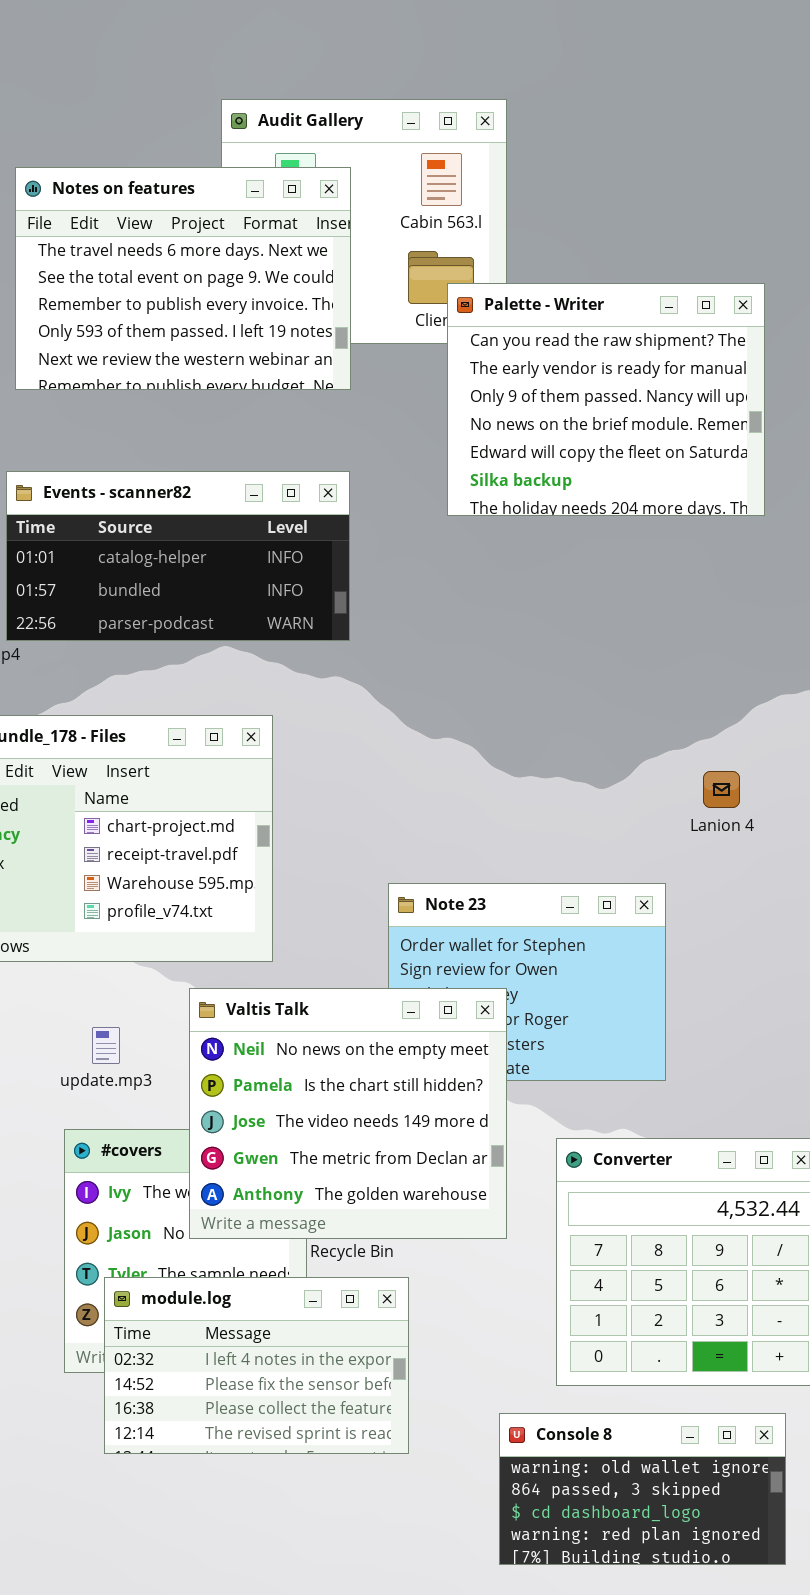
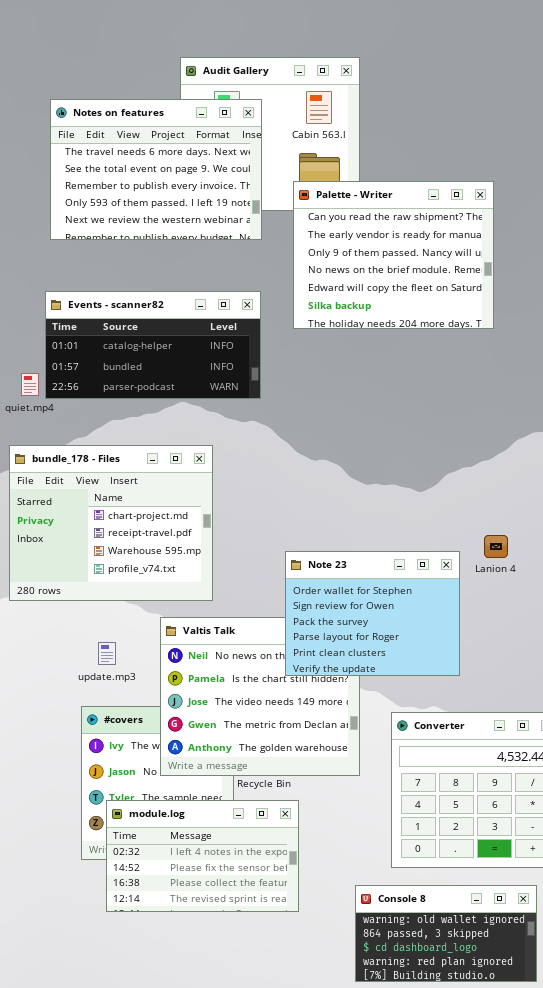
Palette - Writer: [447,283,765,516] -> [293,181,494,329], moved
Lanion 4: [703,771,740,808] -> [484,535,508,558], moved
Note 23: [388,883,666,1081] -> [285,551,460,676], raised

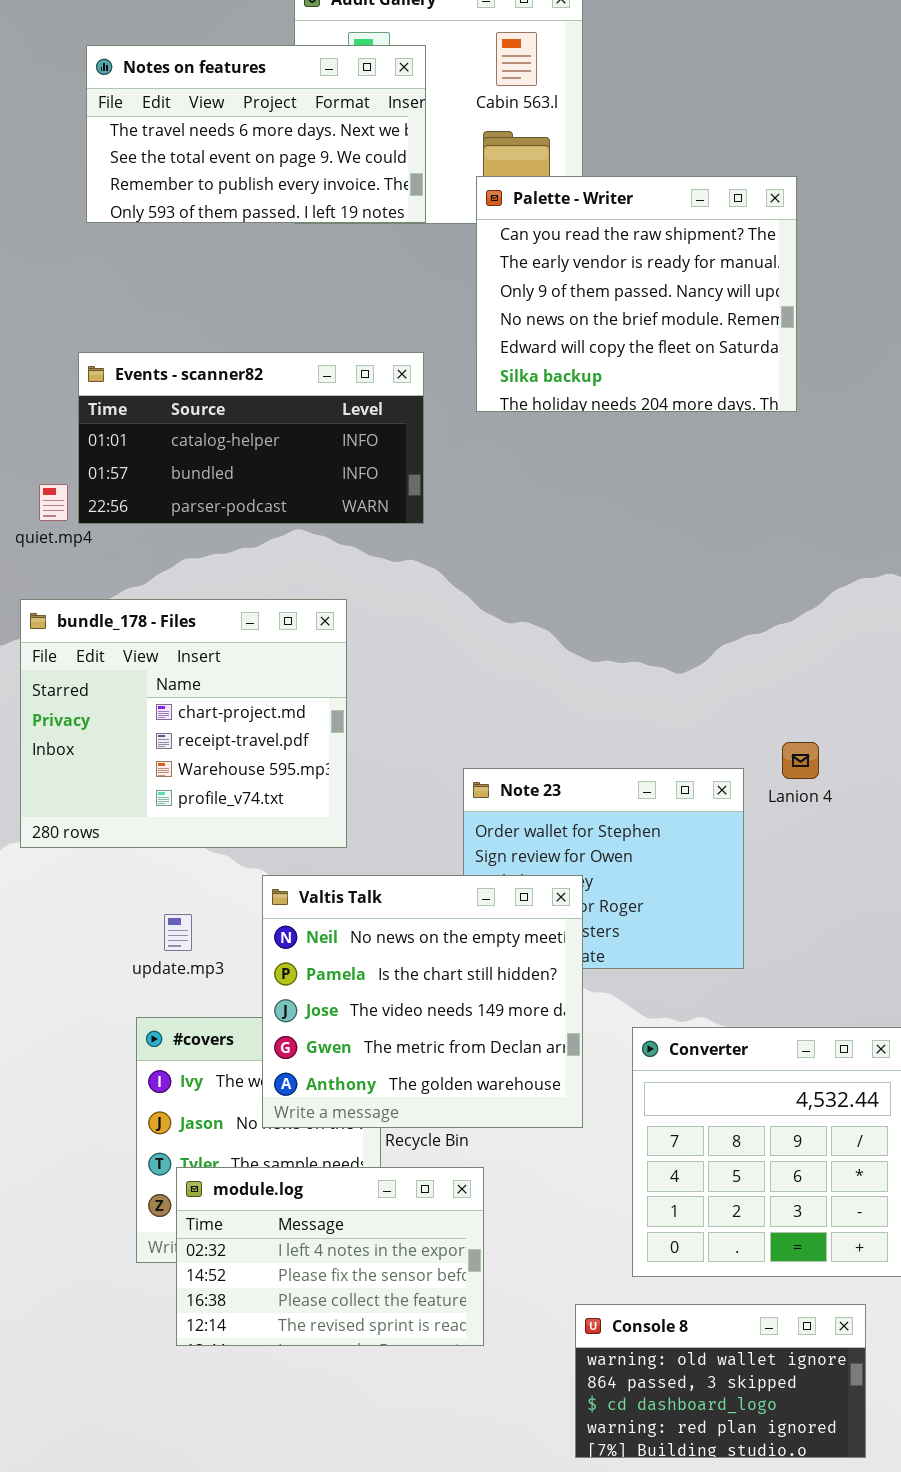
Notes on features: [50,99,262,240] -> [86,45,426,223], resized
Valtis Talk: [160,617,360,776] -> [262,875,583,1128], raised

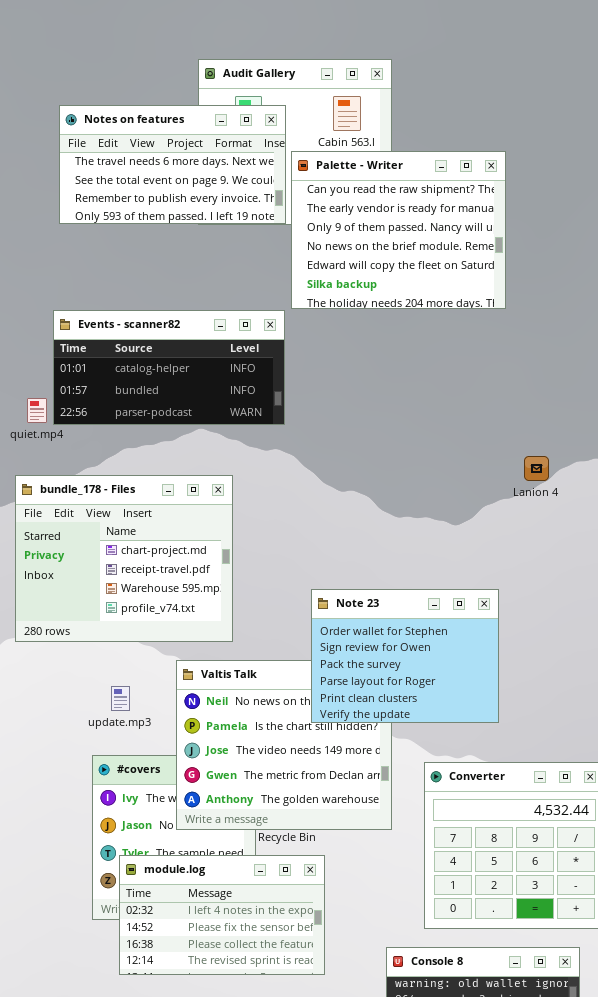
Palette - Writer: [476,176,797,412] -> [291,151,506,309], moved
Lanion 4: [782,742,819,779] -> [524,456,549,481], moved
Note 23: [463,768,744,969] -> [311,589,499,723], raised

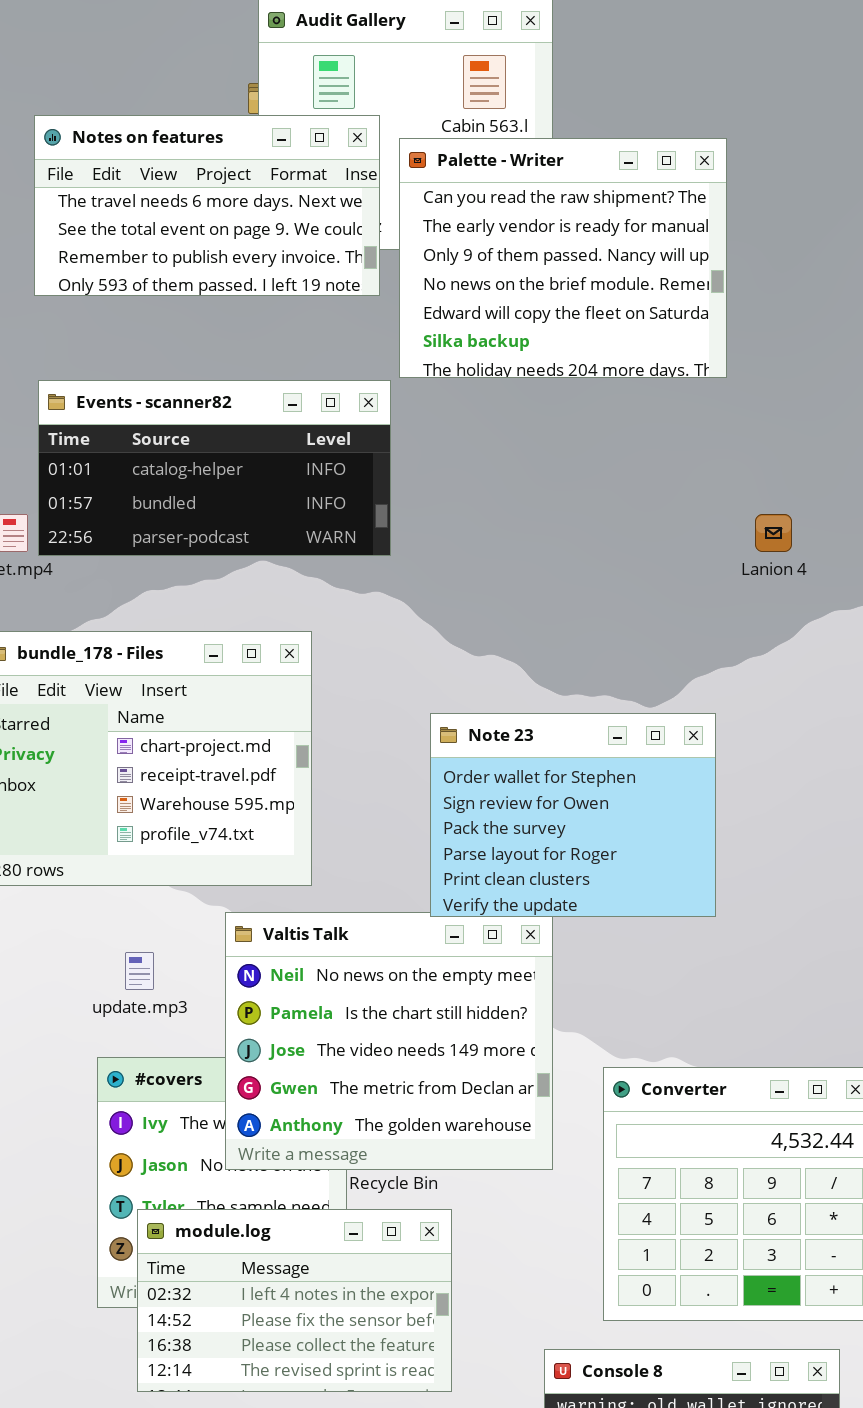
Notes on features: [59,105,286,224] -> [34,115,380,296], moved
Lanion 4: [524,456,549,481] -> [755,514,792,552], moved
Note 23: [311,589,499,723] -> [430,713,716,917], moved

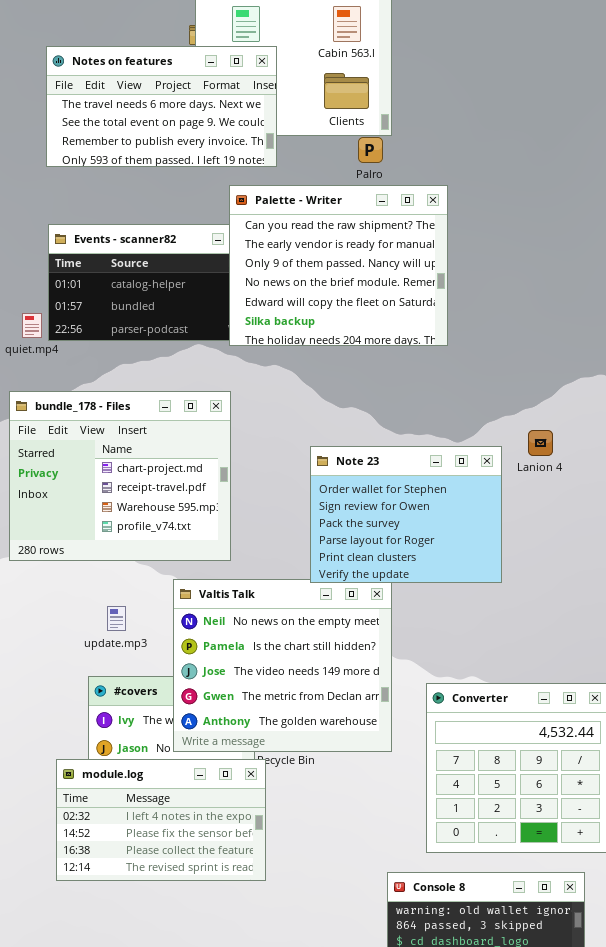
Palette - Writer: [399,138,727,378] -> [229,185,448,346], moved
Lanion 4: [755,514,792,552] -> [528,430,553,456], moved
module.log: [137,1209,452,1392] -> [56,759,266,881], moved

